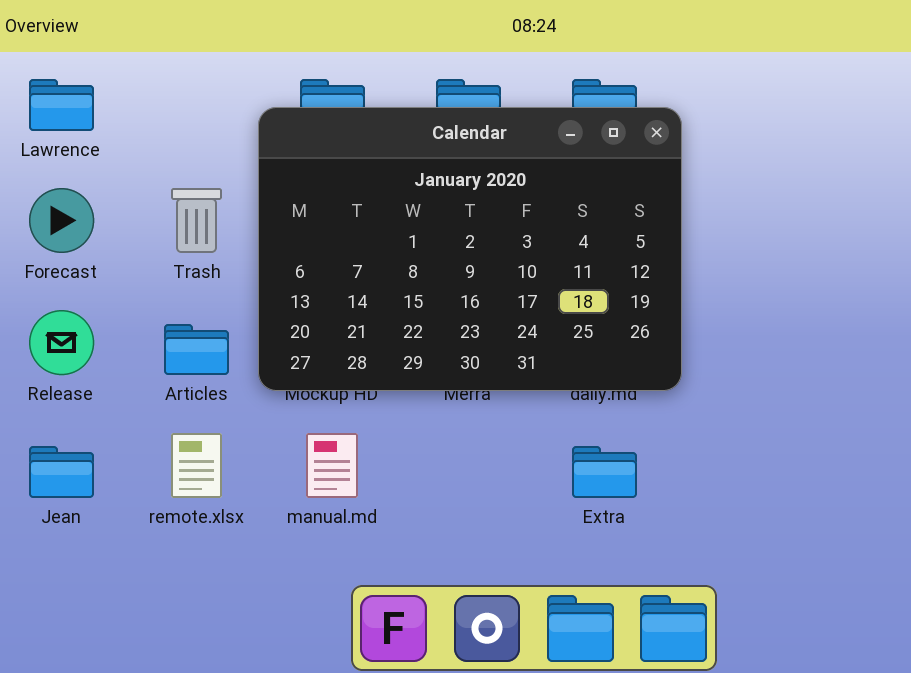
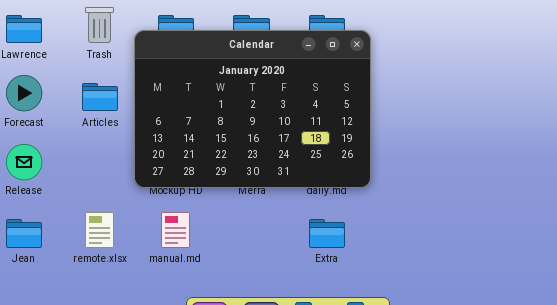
Trash: [171,188,222,253] -> [85,7,114,43], moved
Articles: [164,324,229,375] -> [82,83,118,111], moved

